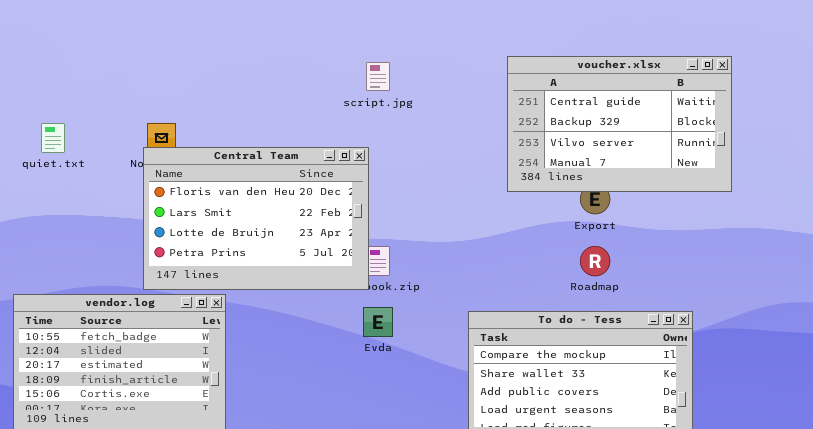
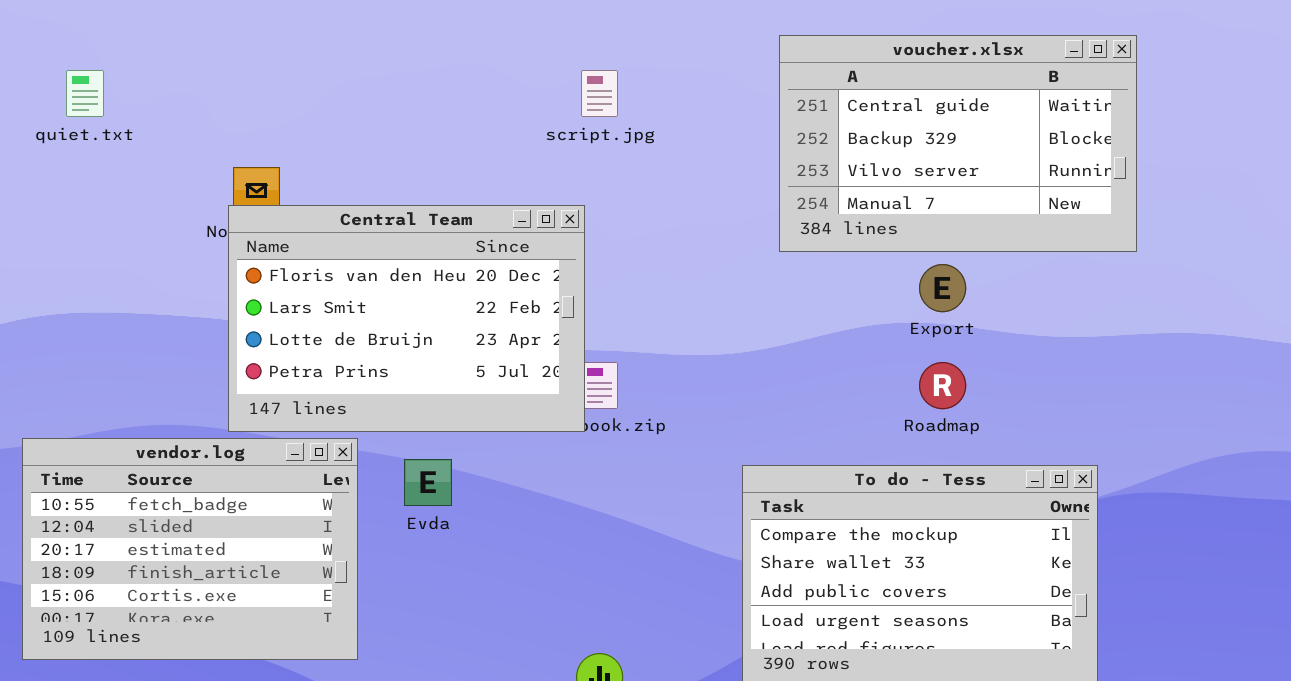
voucher.xlsx: [507,56,732,192] -> [779,35,1137,252], moved
quiet.txt: [41,123,65,153] -> [66,70,104,117], moved
Evda: [363,307,393,337] -> [404,459,452,506], moved

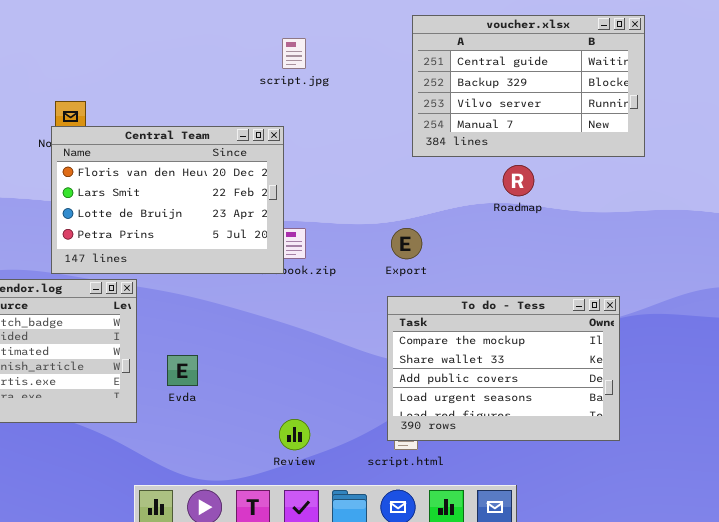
Export: [919,264,966,312] -> [391,228,422,259], moved
Roadmap: [919,362,966,409] -> [503,165,534,196], moved
Evda: [404,459,452,506] -> [167,355,198,386], moved

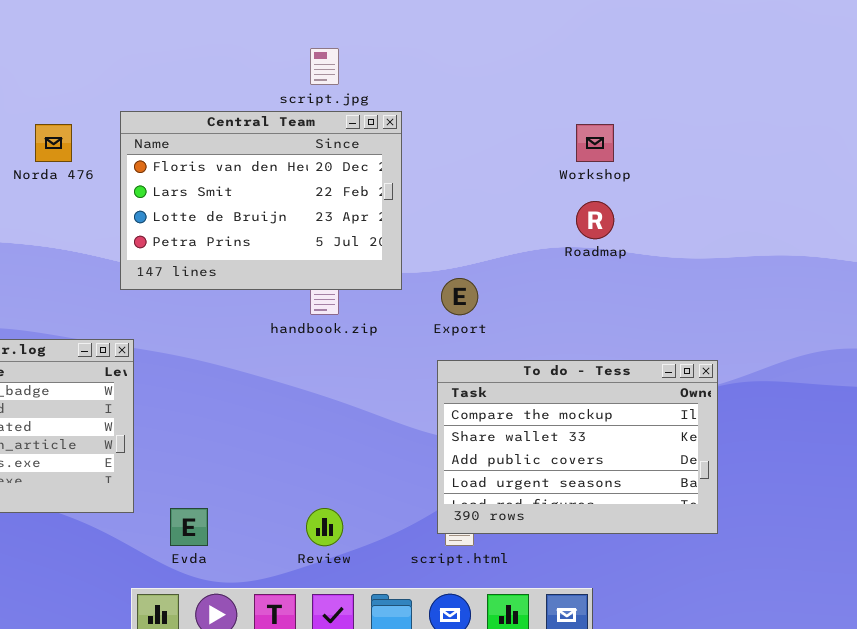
voucher.xlsx: [412,15,645,157] -> none, closed
Central Team: [51,126,284,274] -> [120,111,402,290], moved
Evda: [167,355,198,386] -> [170,508,208,546], moved

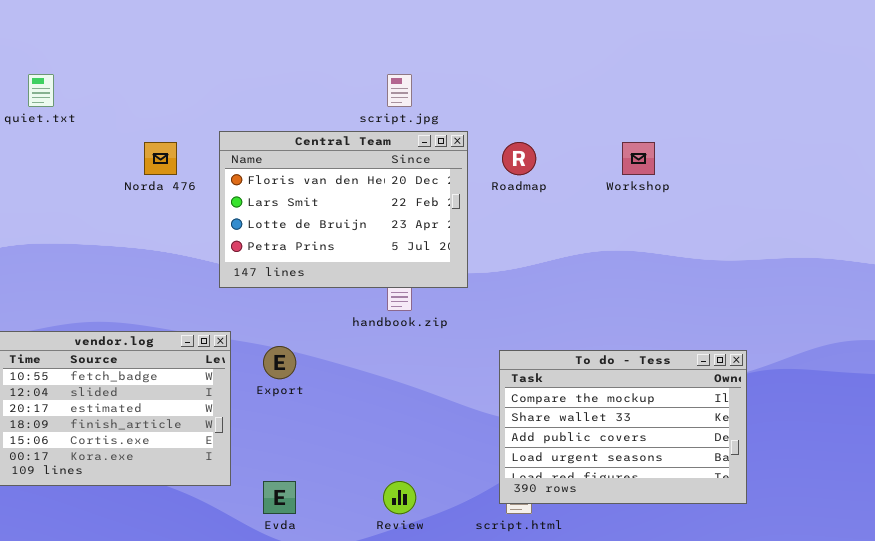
Roadmap: [576,201,614,239] -> [502,142,536,175], moved
Export: [441,278,478,315] -> [263,346,296,379], moved

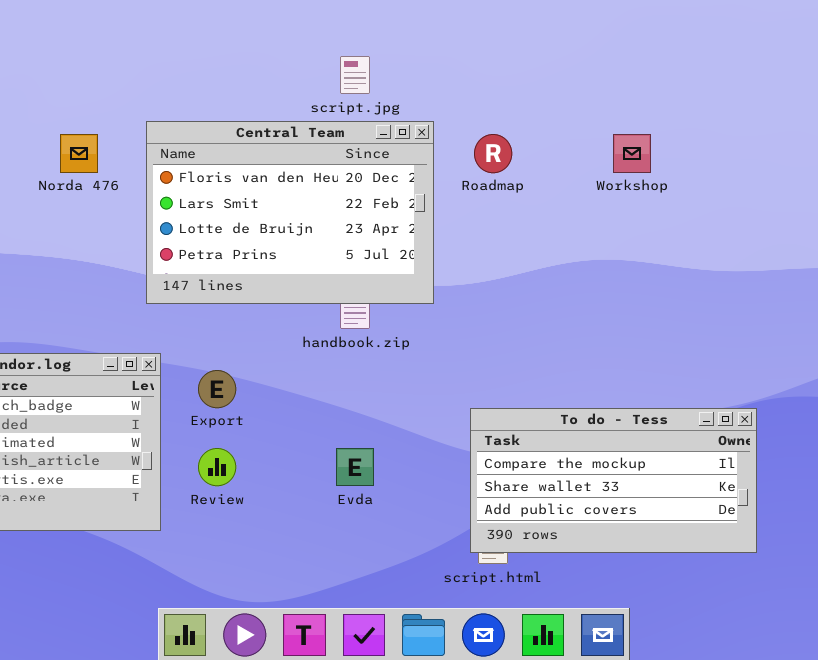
To do - Tess: [499,350,747,504] -> [470,408,757,553], resized
Evda: [263,481,296,514] -> [336,448,374,486], moved
Review: [383,481,416,514] -> [198,448,236,486], moved

